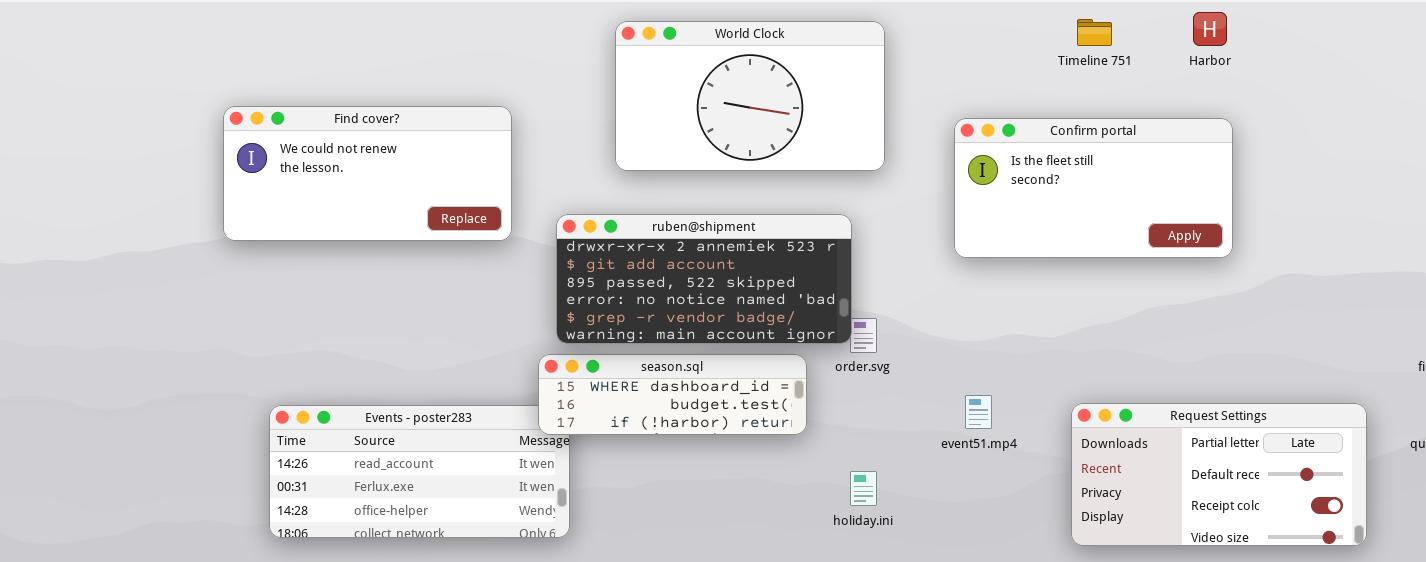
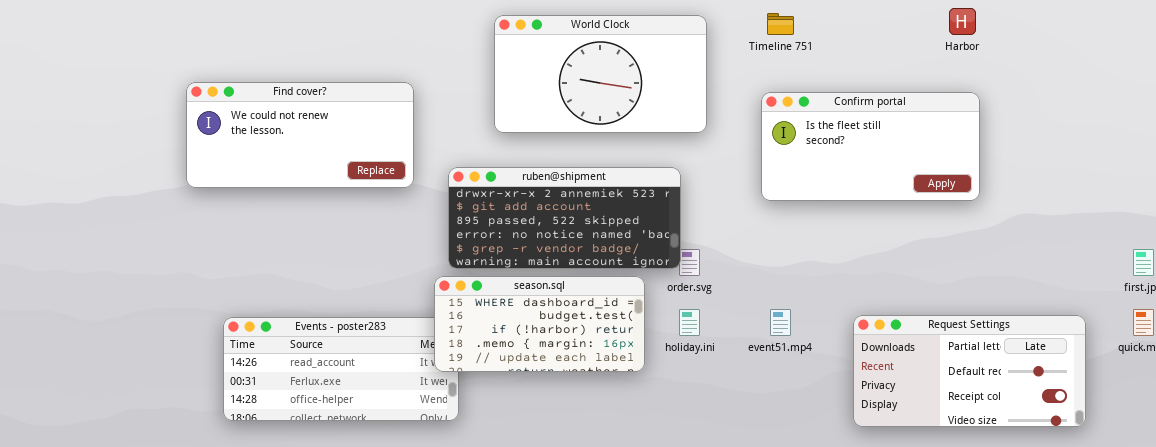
Timeline 751: [1077,19,1112,46] -> [767,13,794,35], moved
season.sql: [538,354,807,435] -> [434,276,645,372], resized
holiday.ini: [850,471,877,506] -> [679,309,700,336], moved

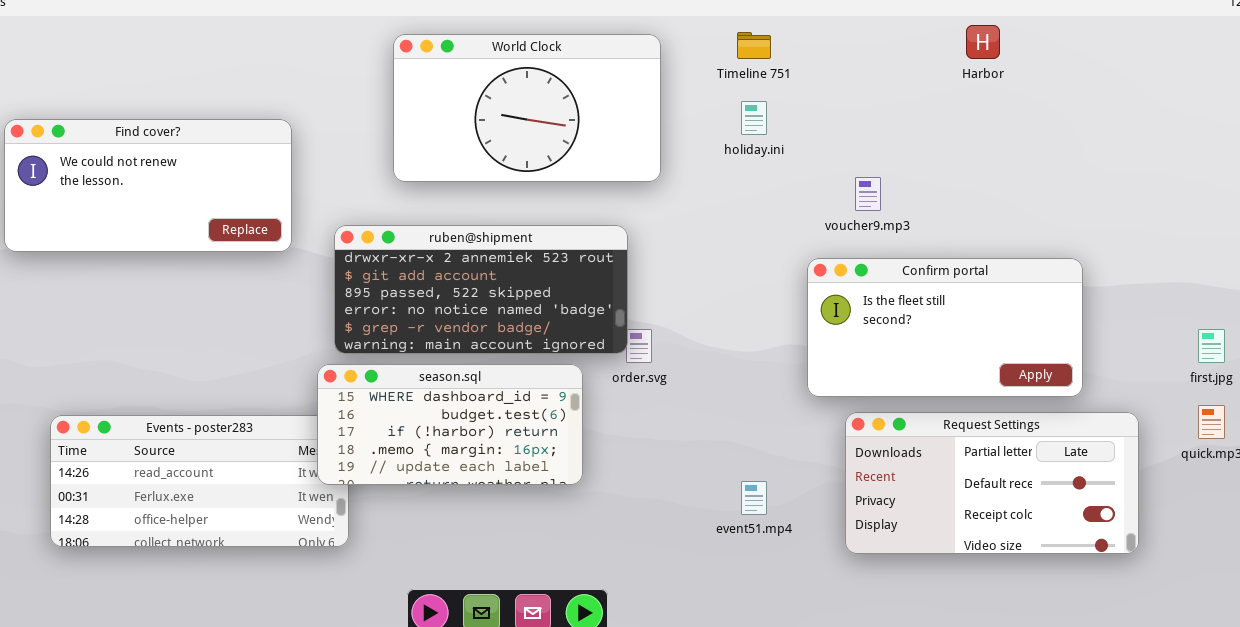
Confirm portal: [761,92,980,201] -> [807,258,1083,397], moved
holiday.ini: [679,309,700,336] -> [741,101,767,135], moved
event51.mp4: [770,309,791,336] -> [741,481,767,515], moved

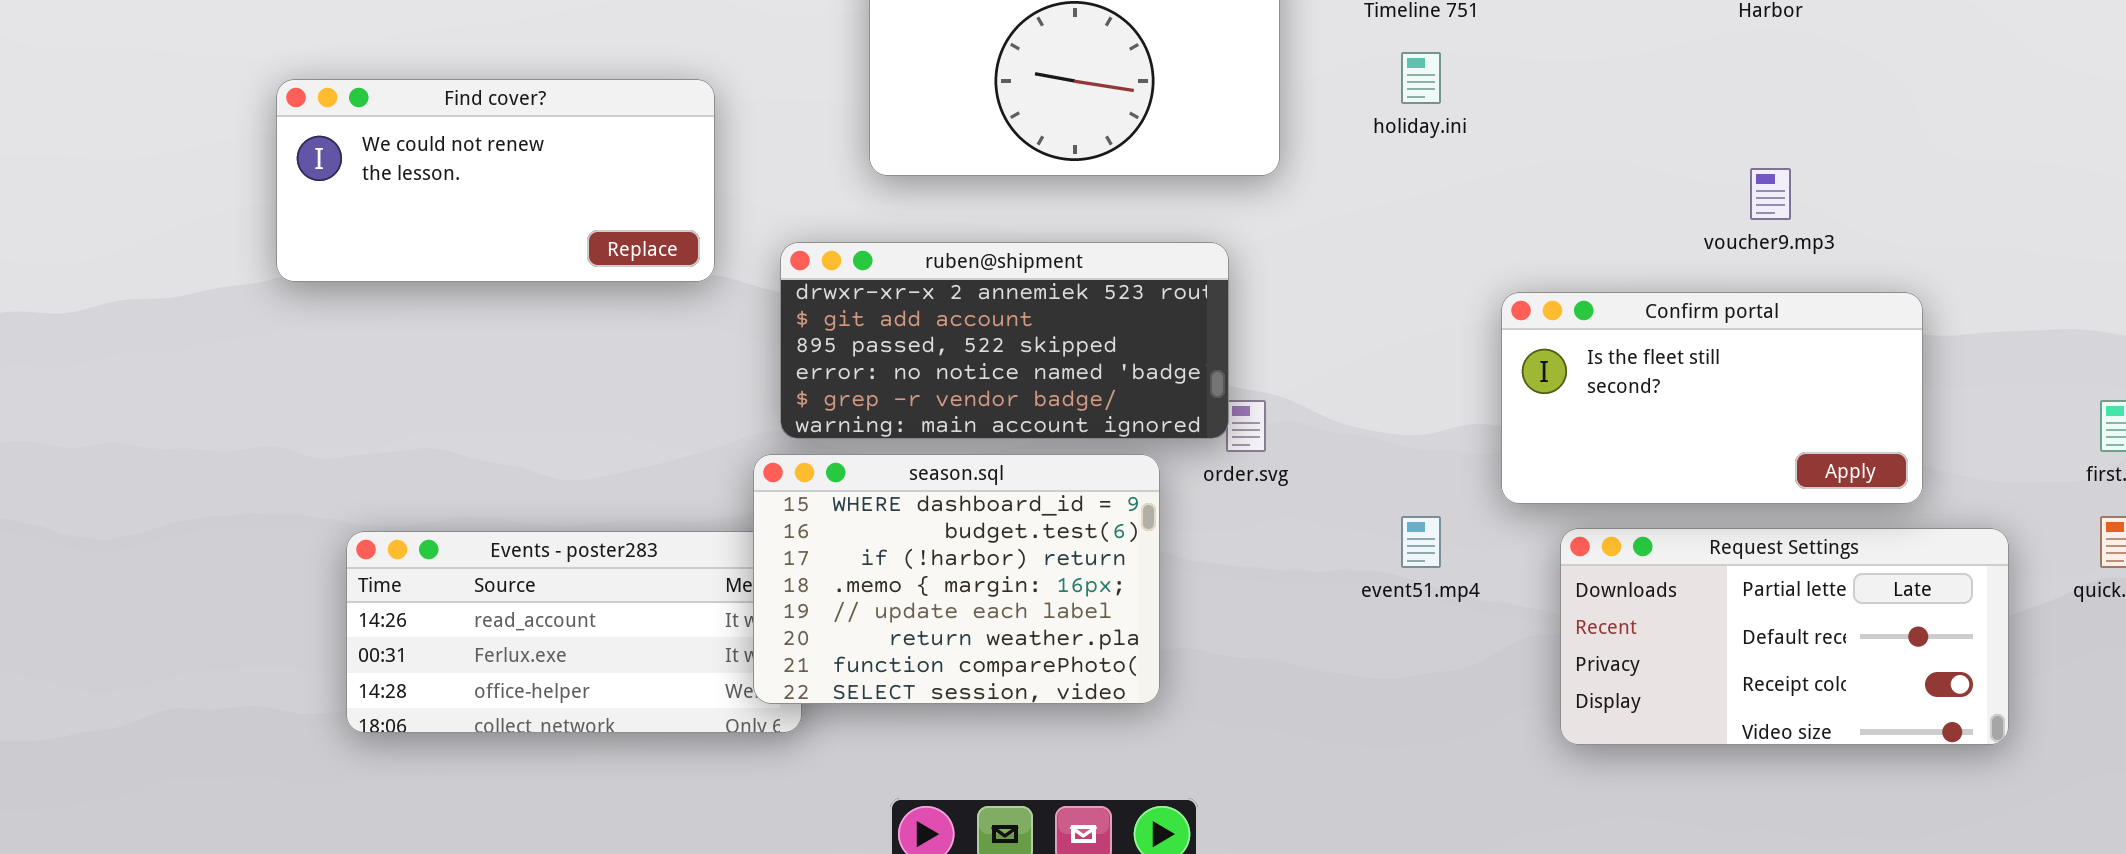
voucher9.mp3: [855,177,881,211] -> [1750,168,1791,220], moved
season.sql: [317,364,583,485] -> [753,454,1160,704], resized
event51.mp4: [741,481,767,515] -> [1401,516,1441,568], moved

